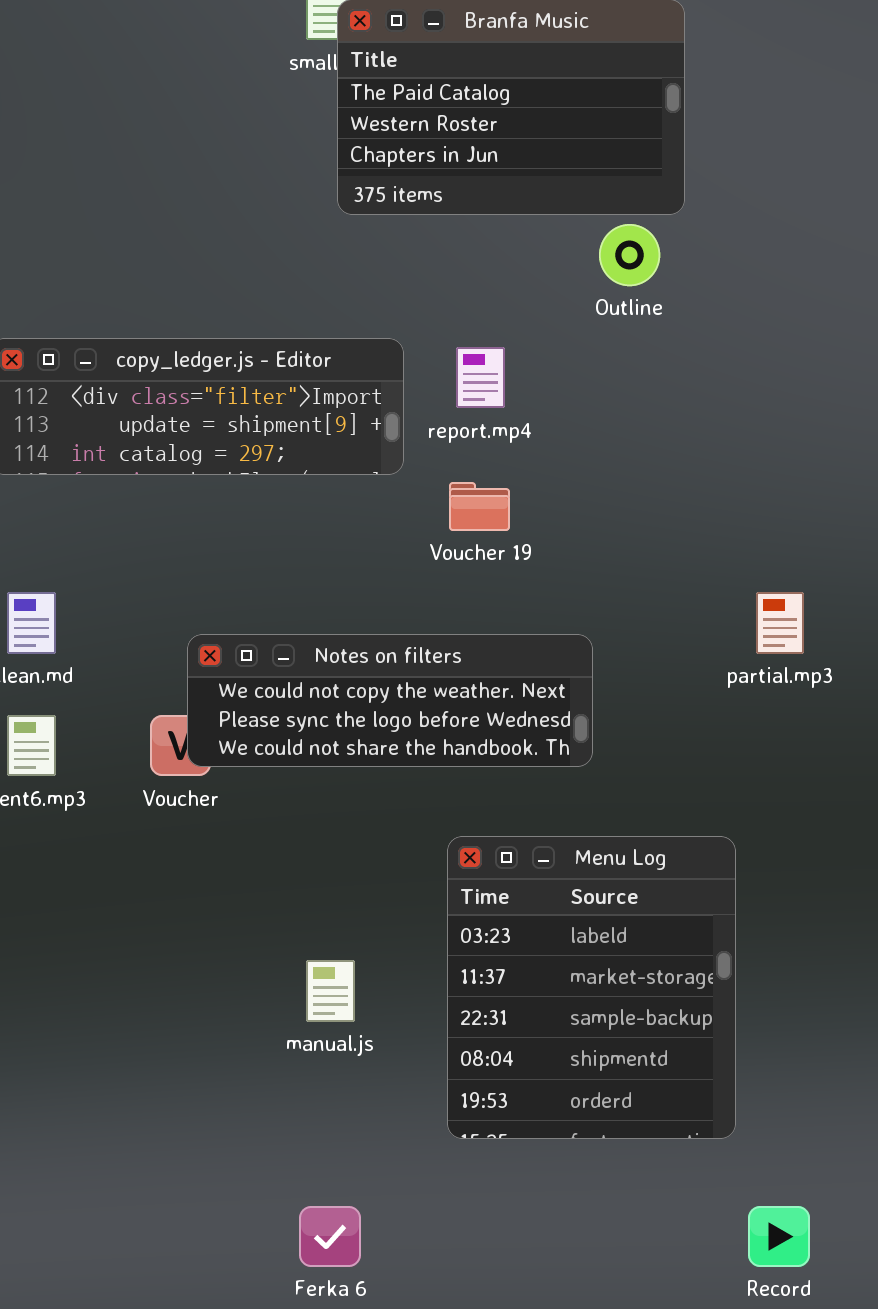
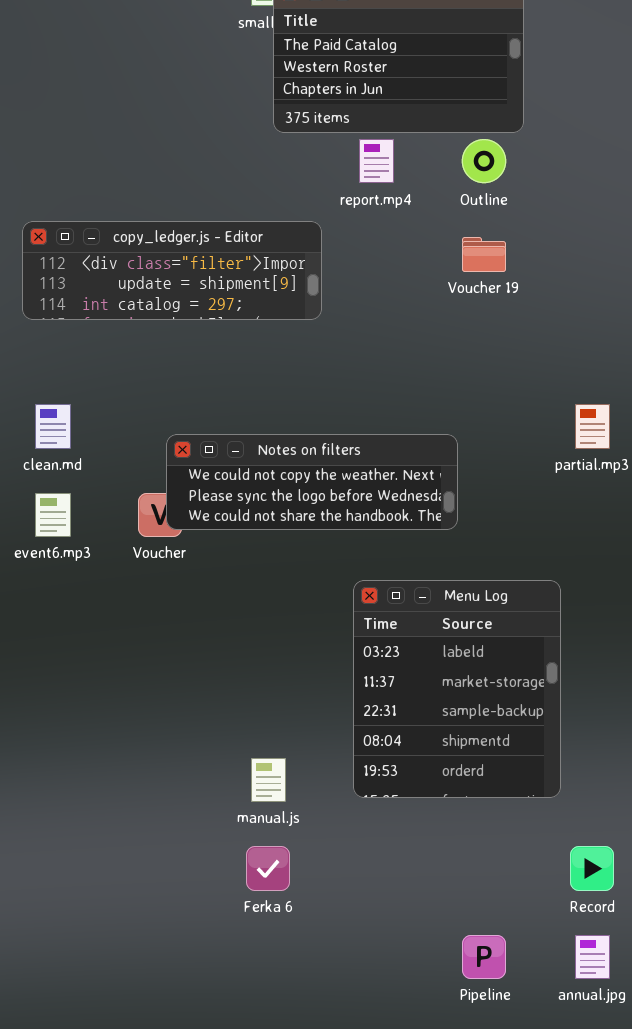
report.mp4: [456,347,505,408] -> [359,139,394,183], moved
Voucher 19: [449,482,510,531] -> [462,237,506,272], moved
manual.js: [306,960,355,1022] -> [251,758,286,802], moved

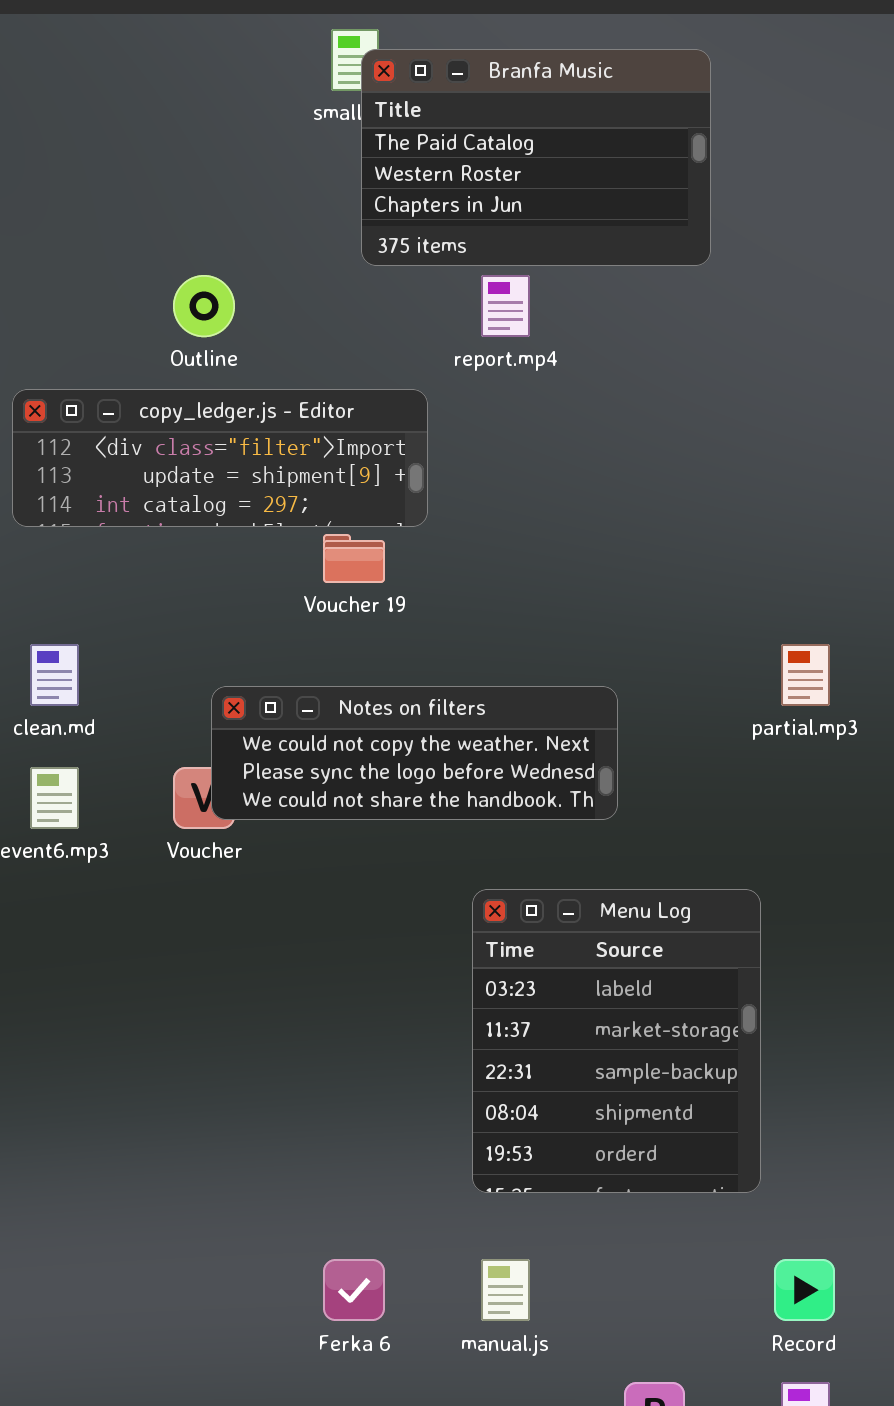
Outline: [462,139,506,183] -> [173,275,235,337], moved
Voucher 19: [462,237,506,272] -> [323,534,385,583], moved
manual.js: [251,758,286,802] -> [481,1259,530,1321], moved

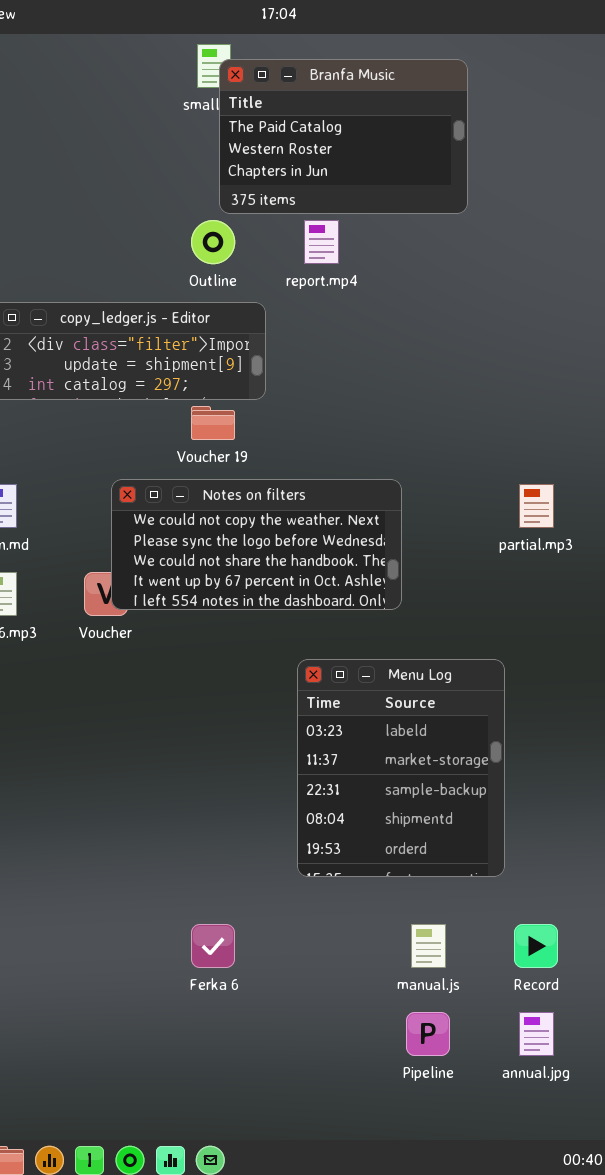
Outline: [173,275,235,337] -> [191,220,235,264], moved
Notes on filters: [211,686,618,820] -> [111,479,402,610], resized
manual.js: [481,1259,530,1321] -> [411,924,446,968], moved

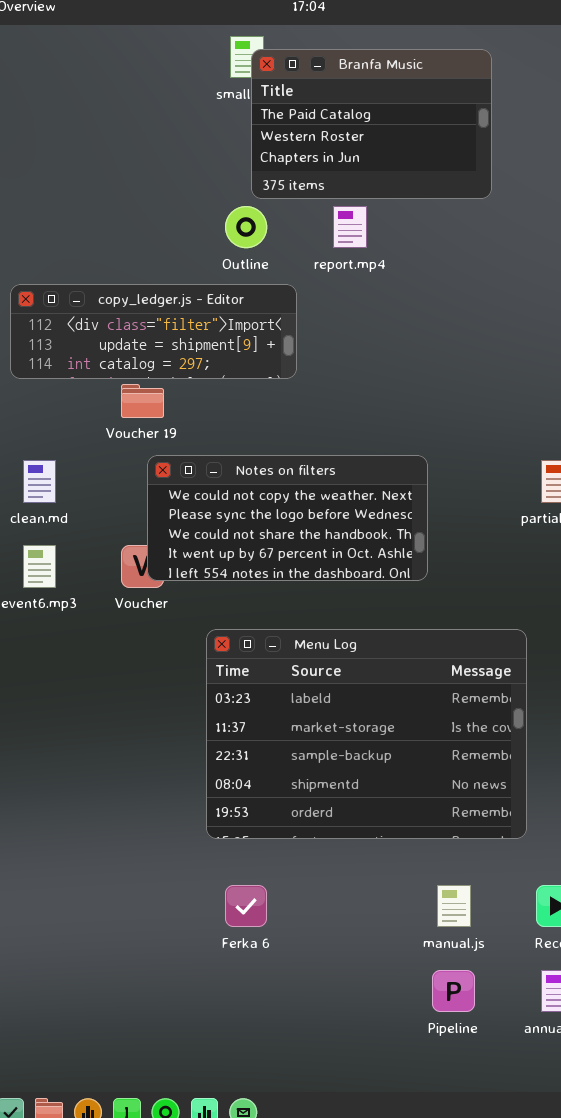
Voucher 19: [191,406,235,440] -> [121,384,164,418], moved
Menu Log: [297,659,505,877] -> [206,629,527,839], resized

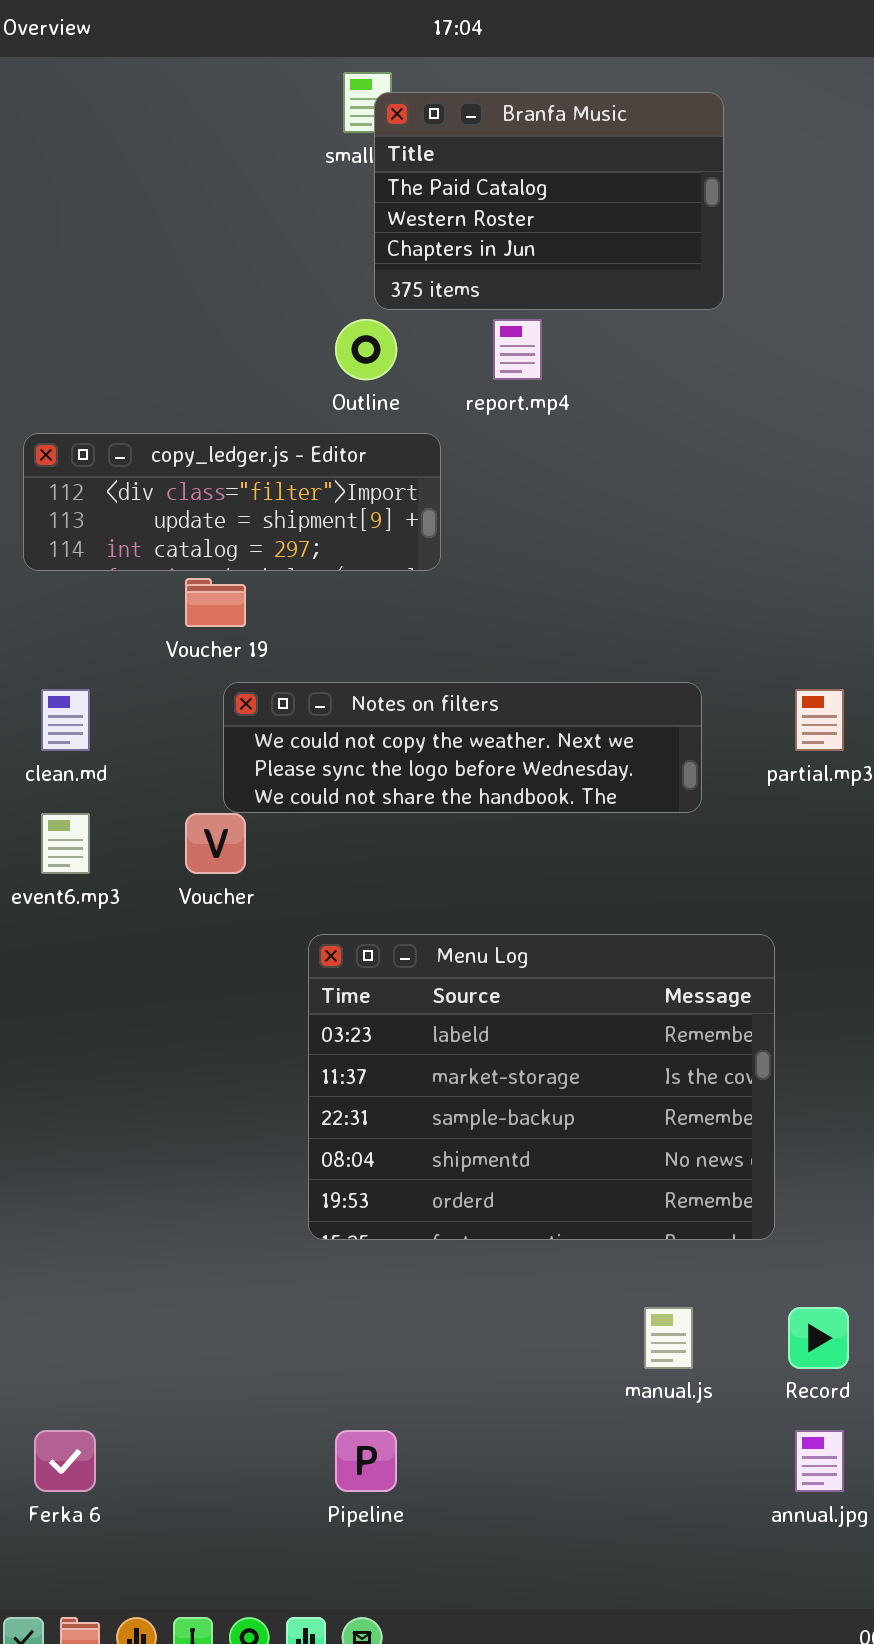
Notes on filters: [147,455,428,581] -> [223,682,702,813], resized
Ferka 6: [225,885,267,927] -> [34,1430,96,1492], moved
Pipeline: [432,970,475,1012] -> [335,1430,397,1492], moved

